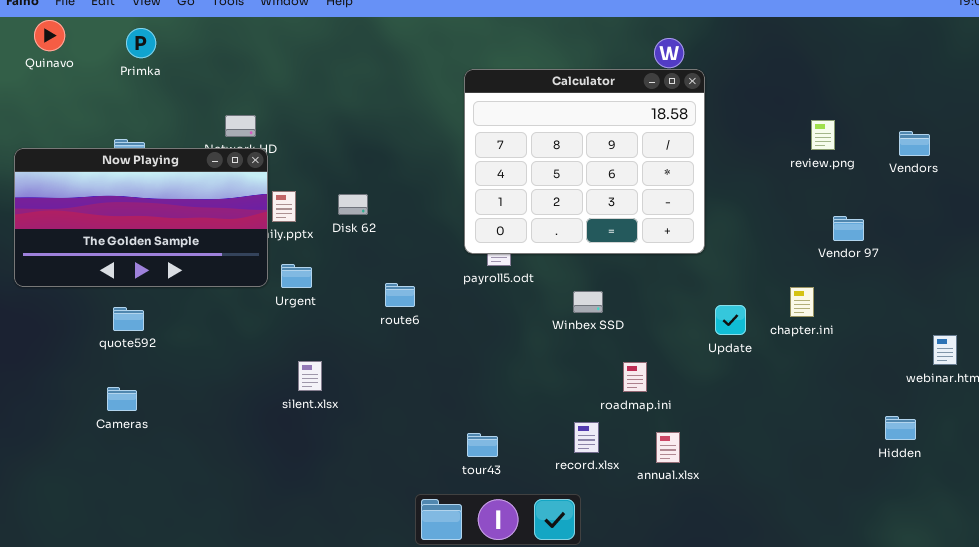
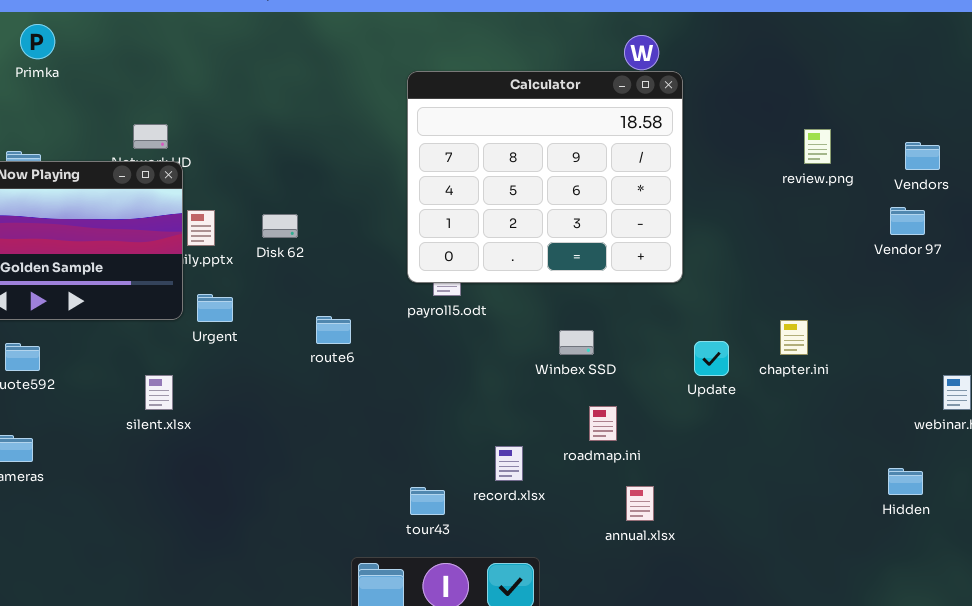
Vendor 97: [833,216,864,241] -> [890,207,925,235], moved
Winbex SSD: [573,291,603,313] -> [559,330,594,355], moved
silent.xlsx: [298,361,322,391] -> [145,375,173,410], moved
record.xlsx: [574,422,599,453] -> [495,446,523,481], moved

